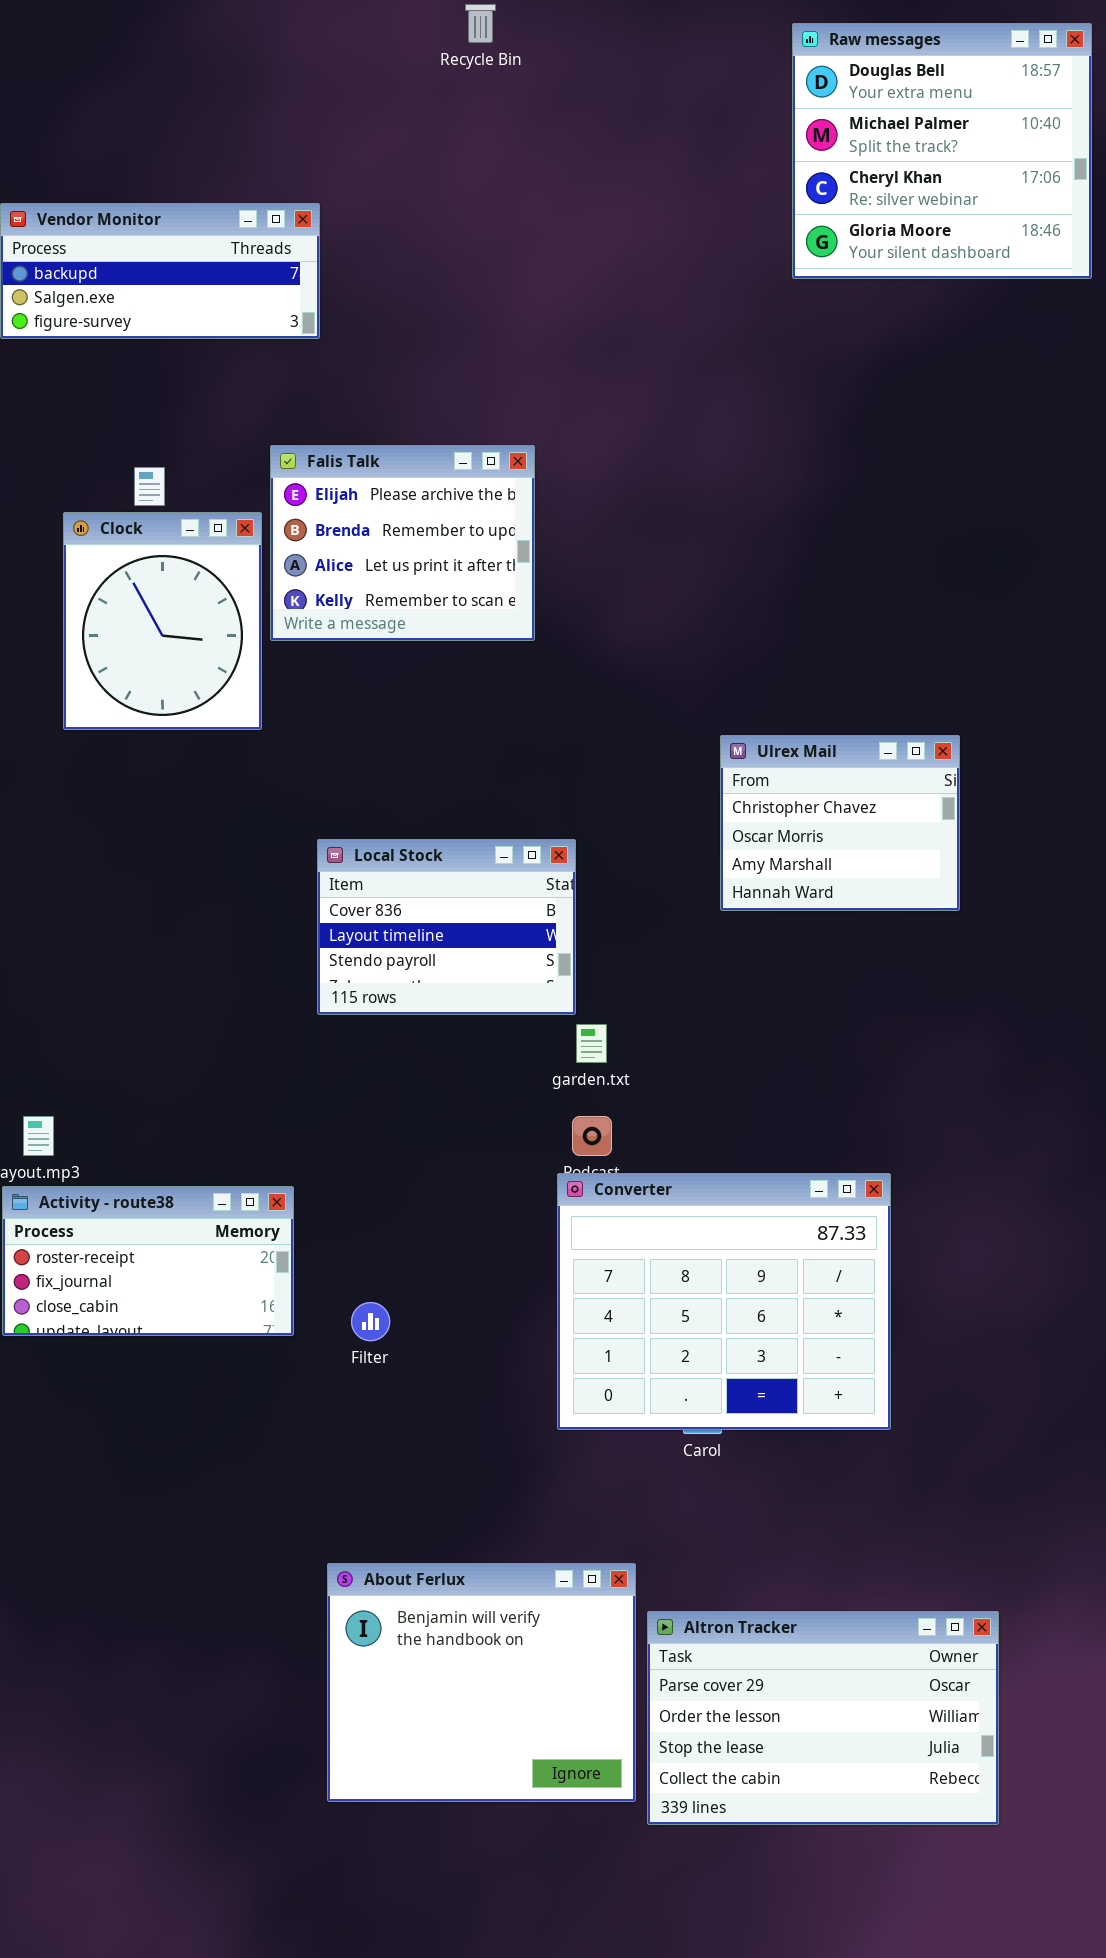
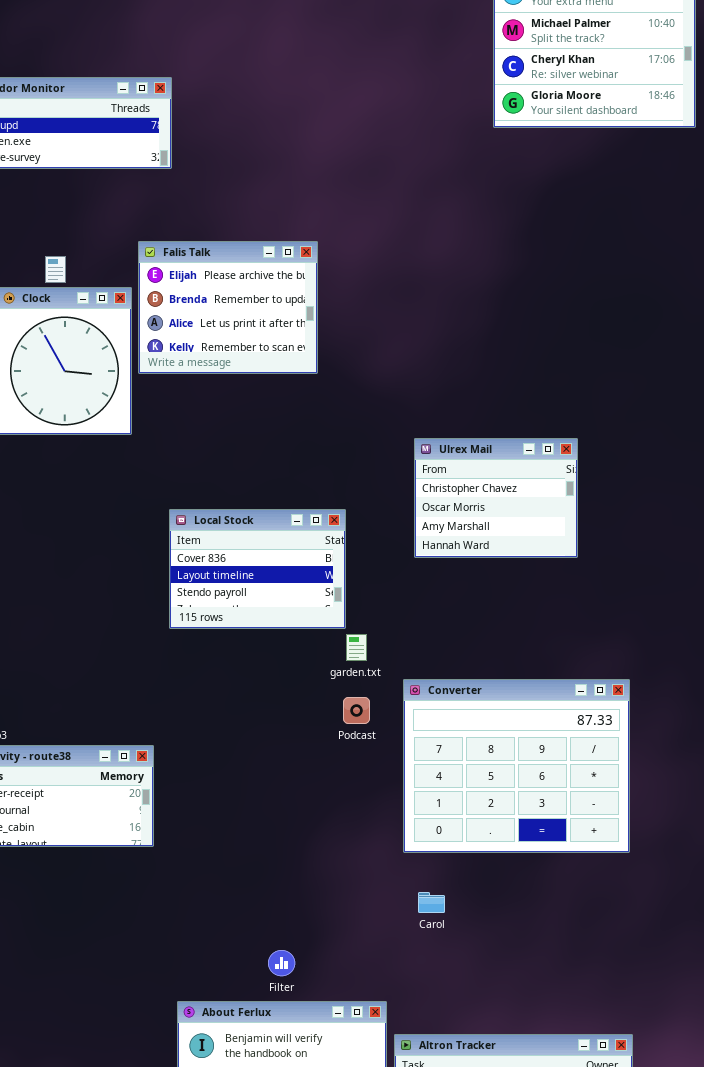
Ulrex Mail: [720,735,960,911] -> [414,438,578,558], moved
Converter: [557,1173,891,1430] -> [403,679,630,853], moved
Filter: [351,1302,390,1341] -> [268,950,295,976], moved

